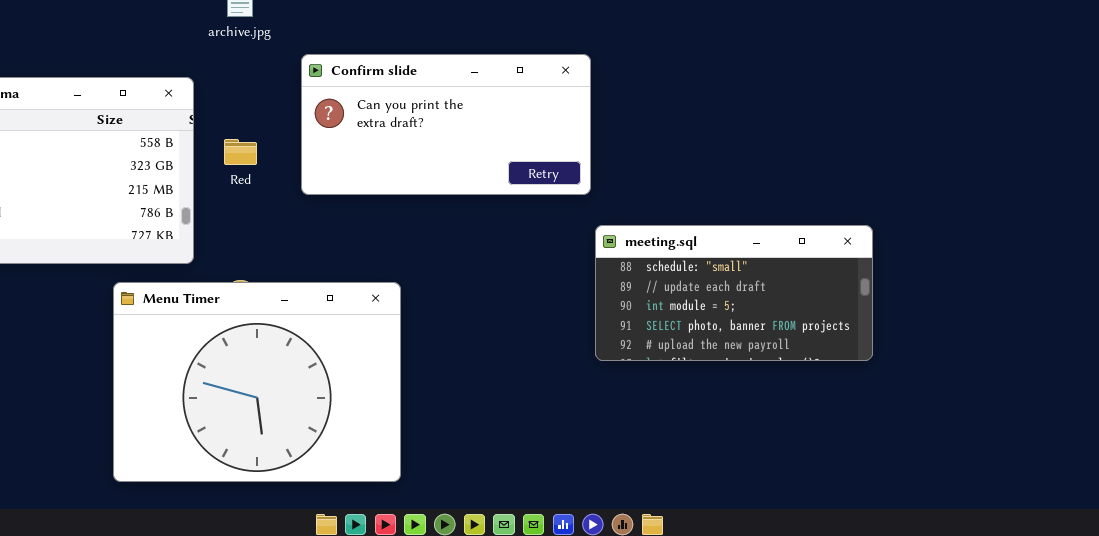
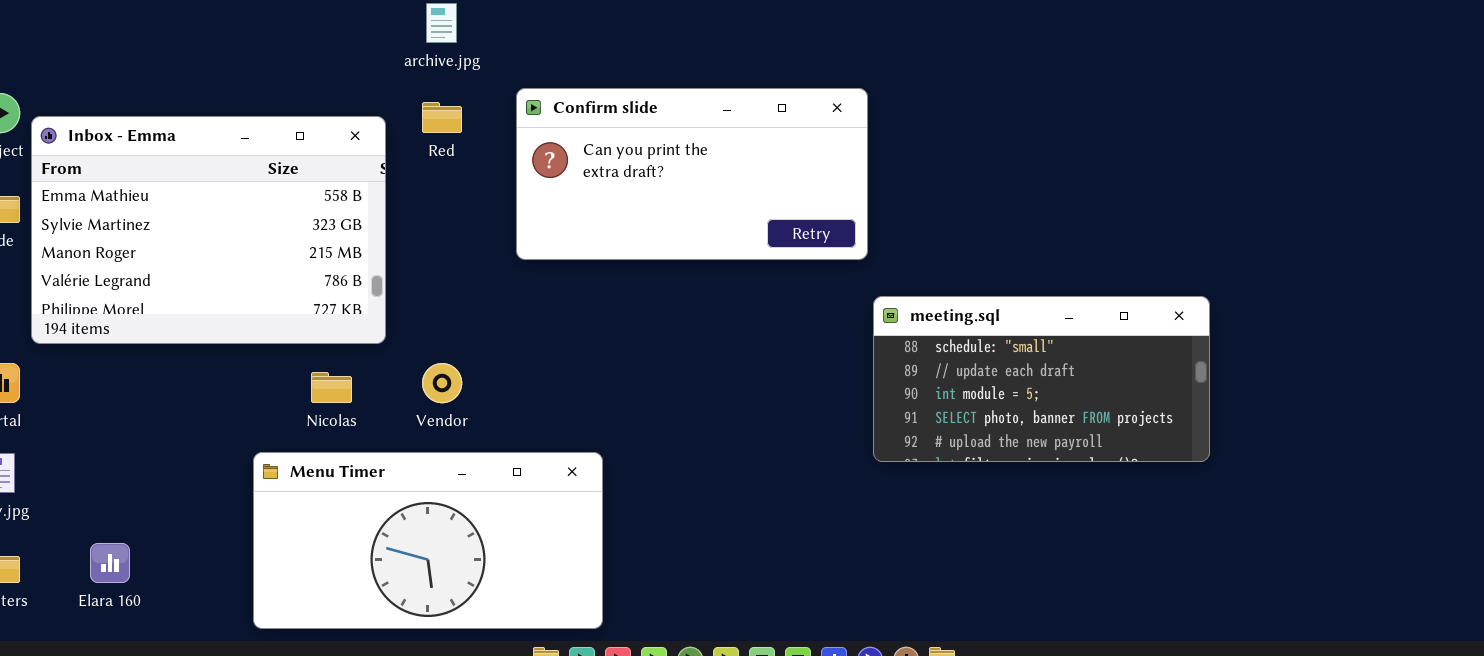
Red: [224,139,257,165] -> [422,102,462,133], moved
Menu Timer: [113,282,401,482] -> [253,452,603,629], moved, resized

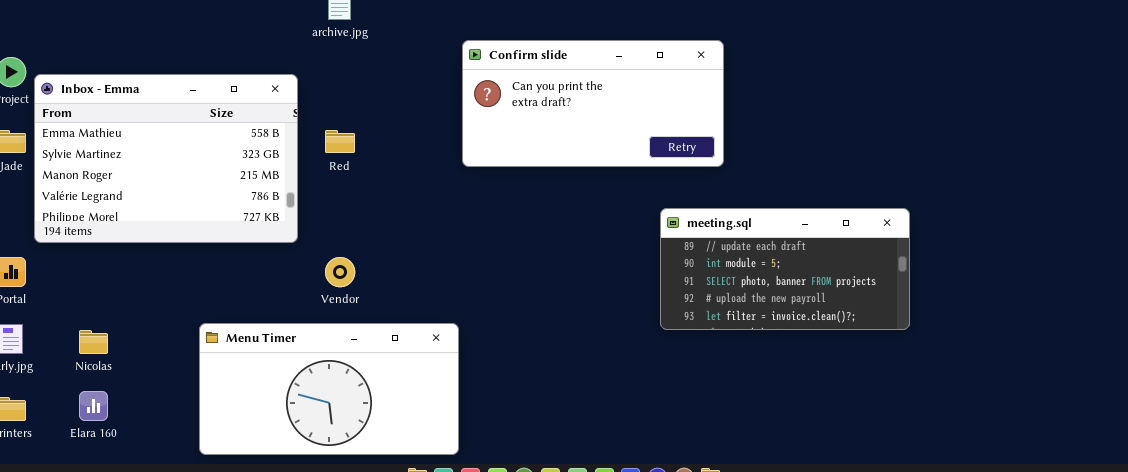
Confirm slide: [516,88,868,260] -> [462,40,724,167], moved
Red: [422,102,462,133] -> [325,130,355,153], moved
meeting.sql: [873,296,1210,462] -> [660,208,910,330], scrolled down 1 row
Nicolas: [311,372,352,403] -> [79,330,108,354], moved

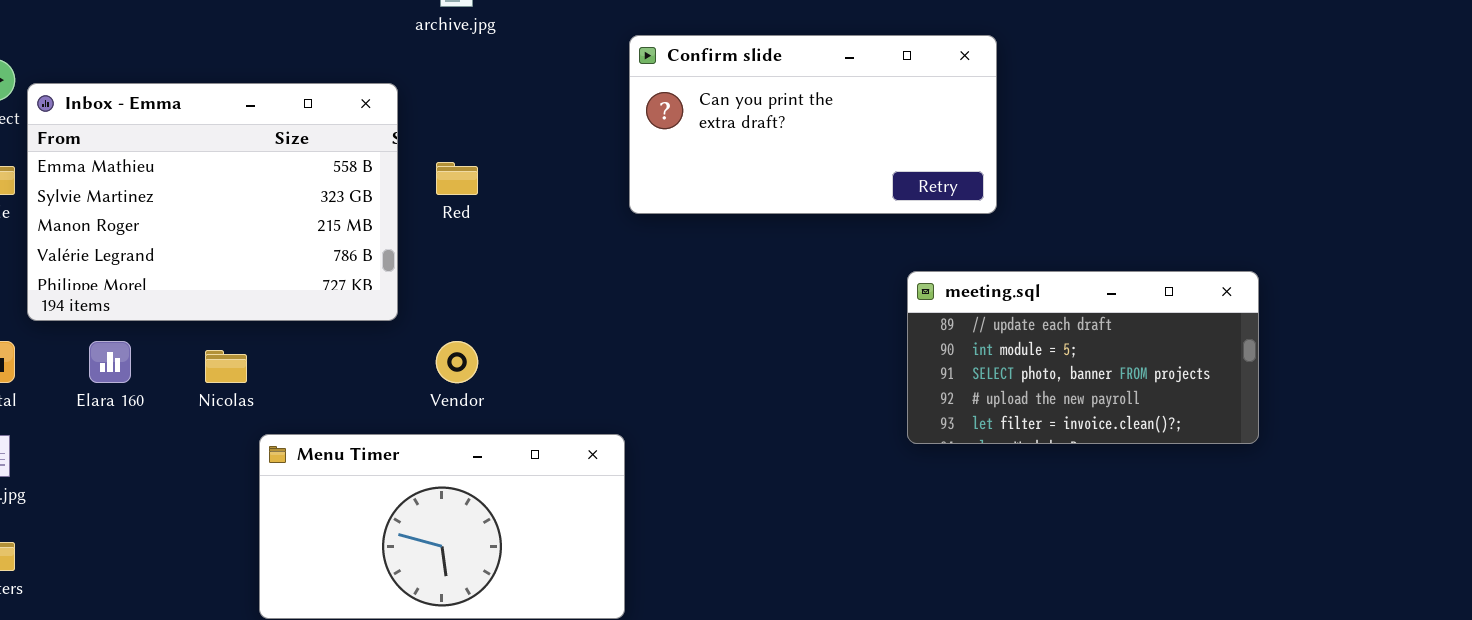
Nicolas: [79,330,108,354] -> [205,350,247,383], moved
Elara 160: [79,391,108,421] -> [89,341,131,383], moved

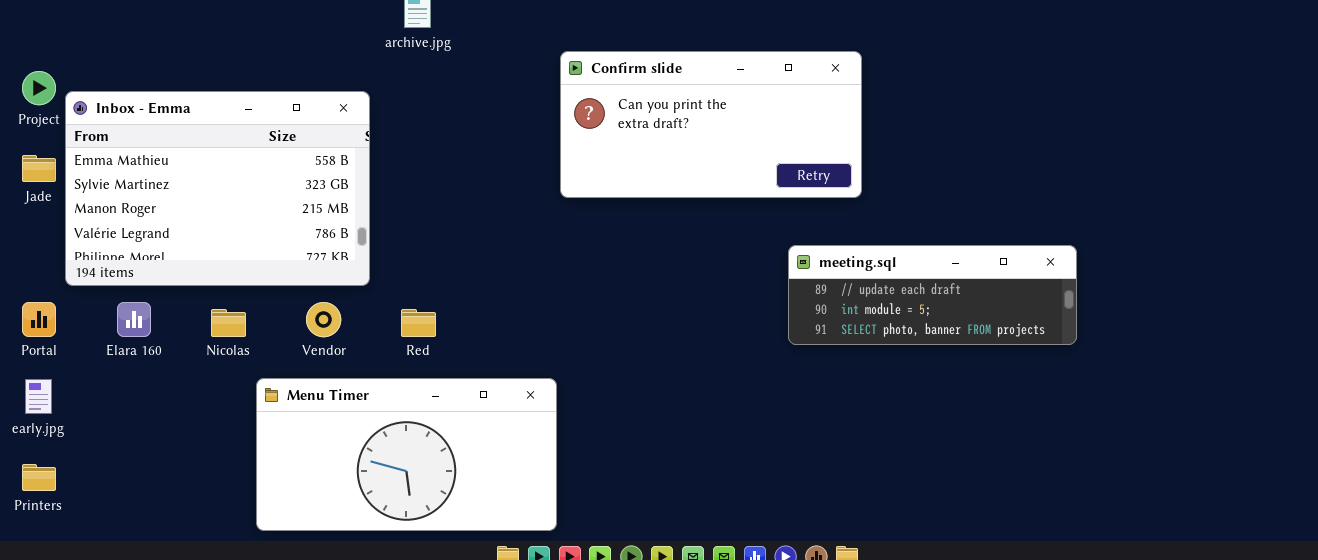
Red: [436,162,478,195] -> [401,309,436,337], moved
meeting.sql: [907,271,1259,444] -> [788,245,1077,345], resized
Vendor: [436,341,478,383] -> [306,302,341,337], moved

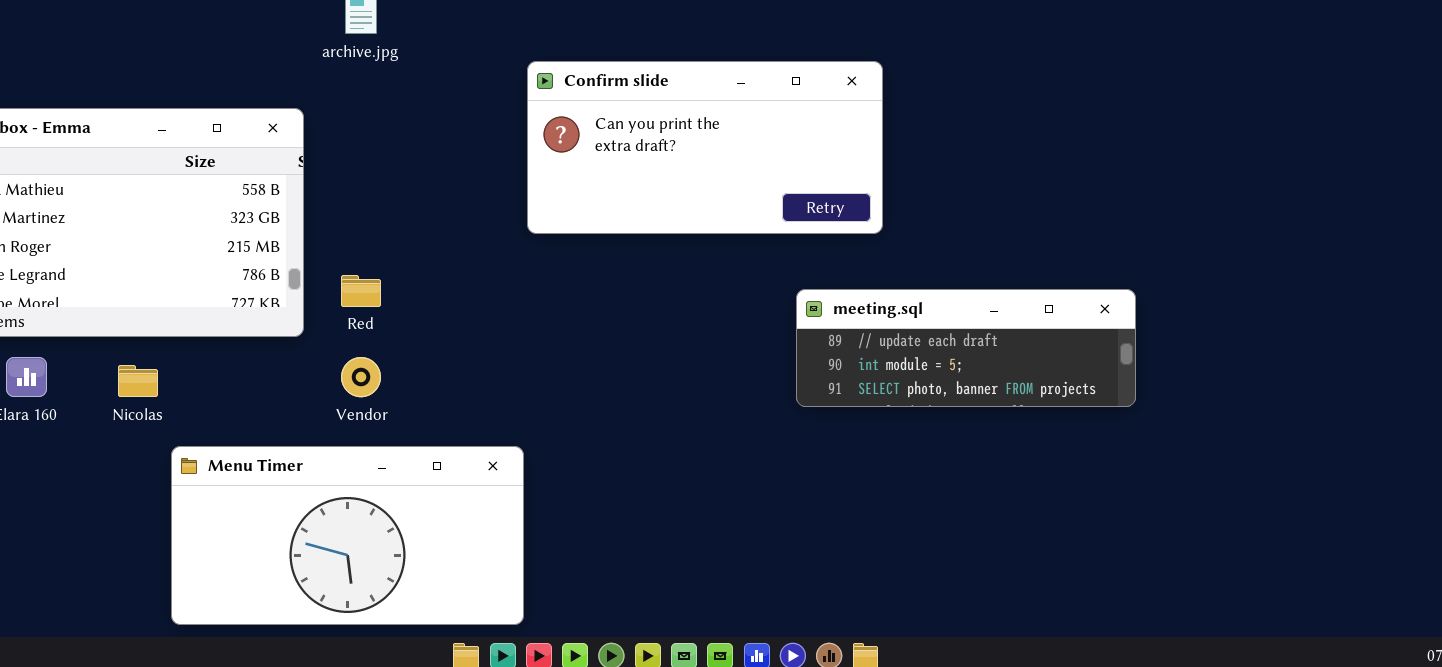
Vendor: [306,302,341,337] -> [341,357,381,397], moved
Red: [401,309,436,337] -> [341,275,381,307], moved

